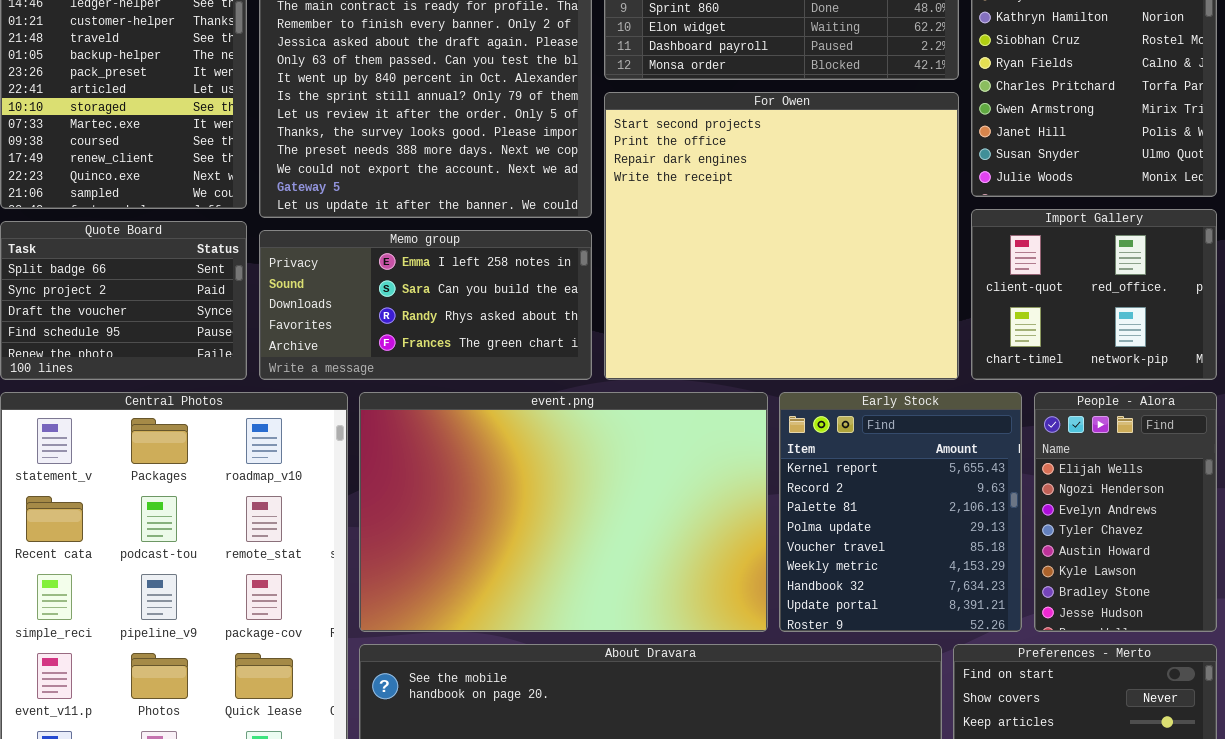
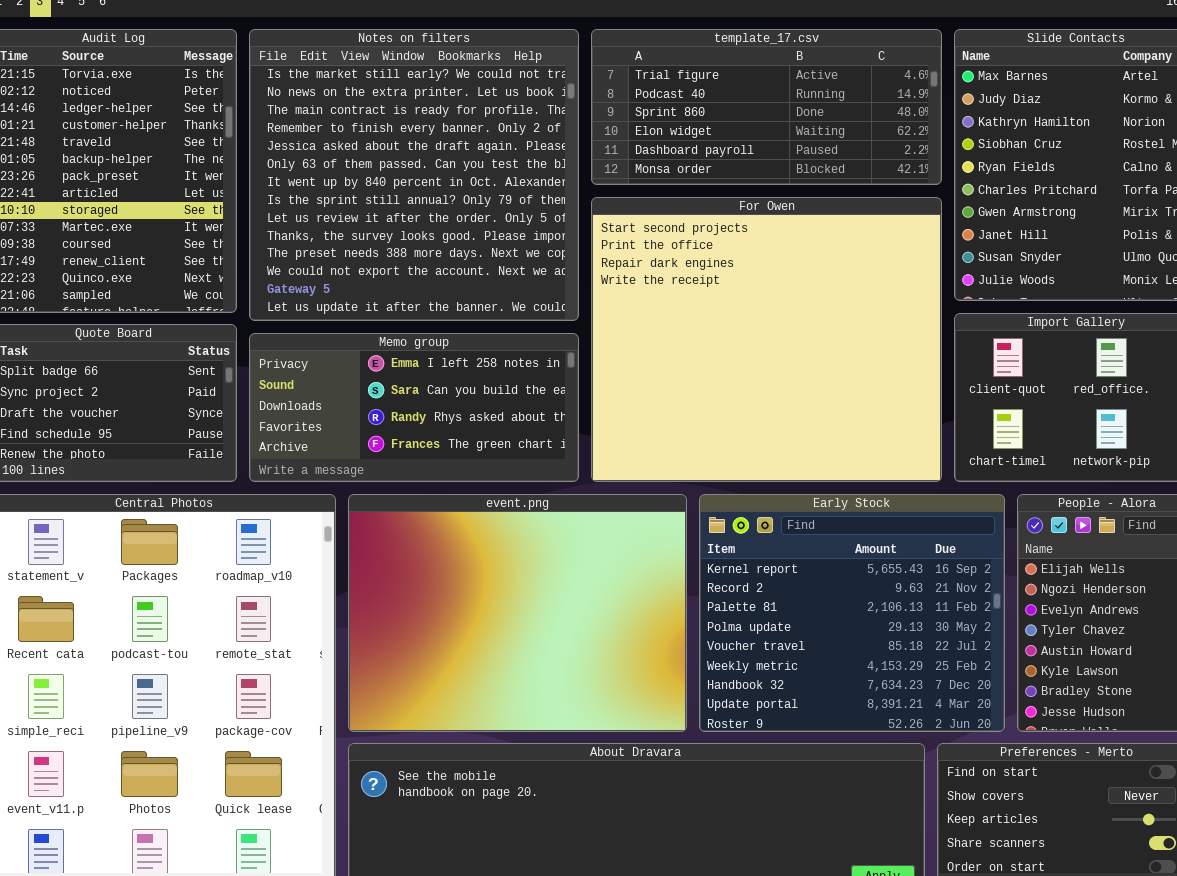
event.png: [359,392,768,632] -> [348,494,687,732], resized
Early Stock: [779,392,1022,632] -> [699,494,1005,732], resized

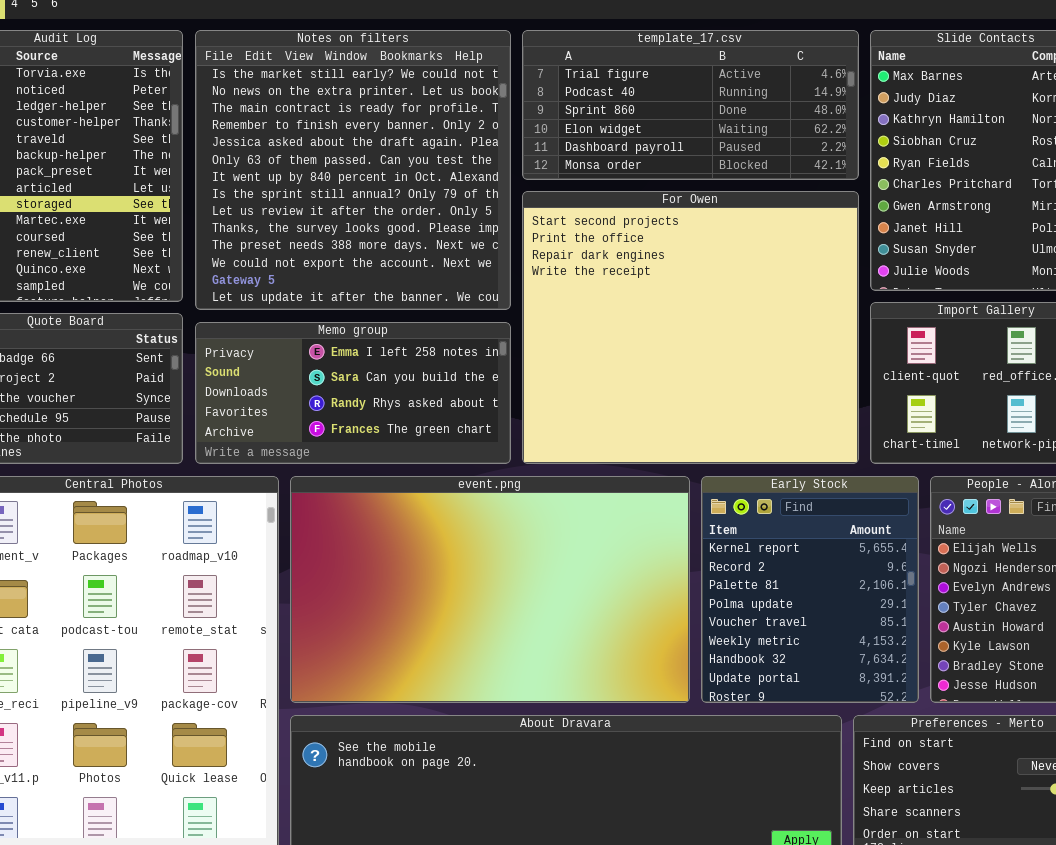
event.png: [348,494,687,732] -> [290,476,690,703], resized
Early Stock: [699,494,1005,732] -> [701,476,919,703], resized

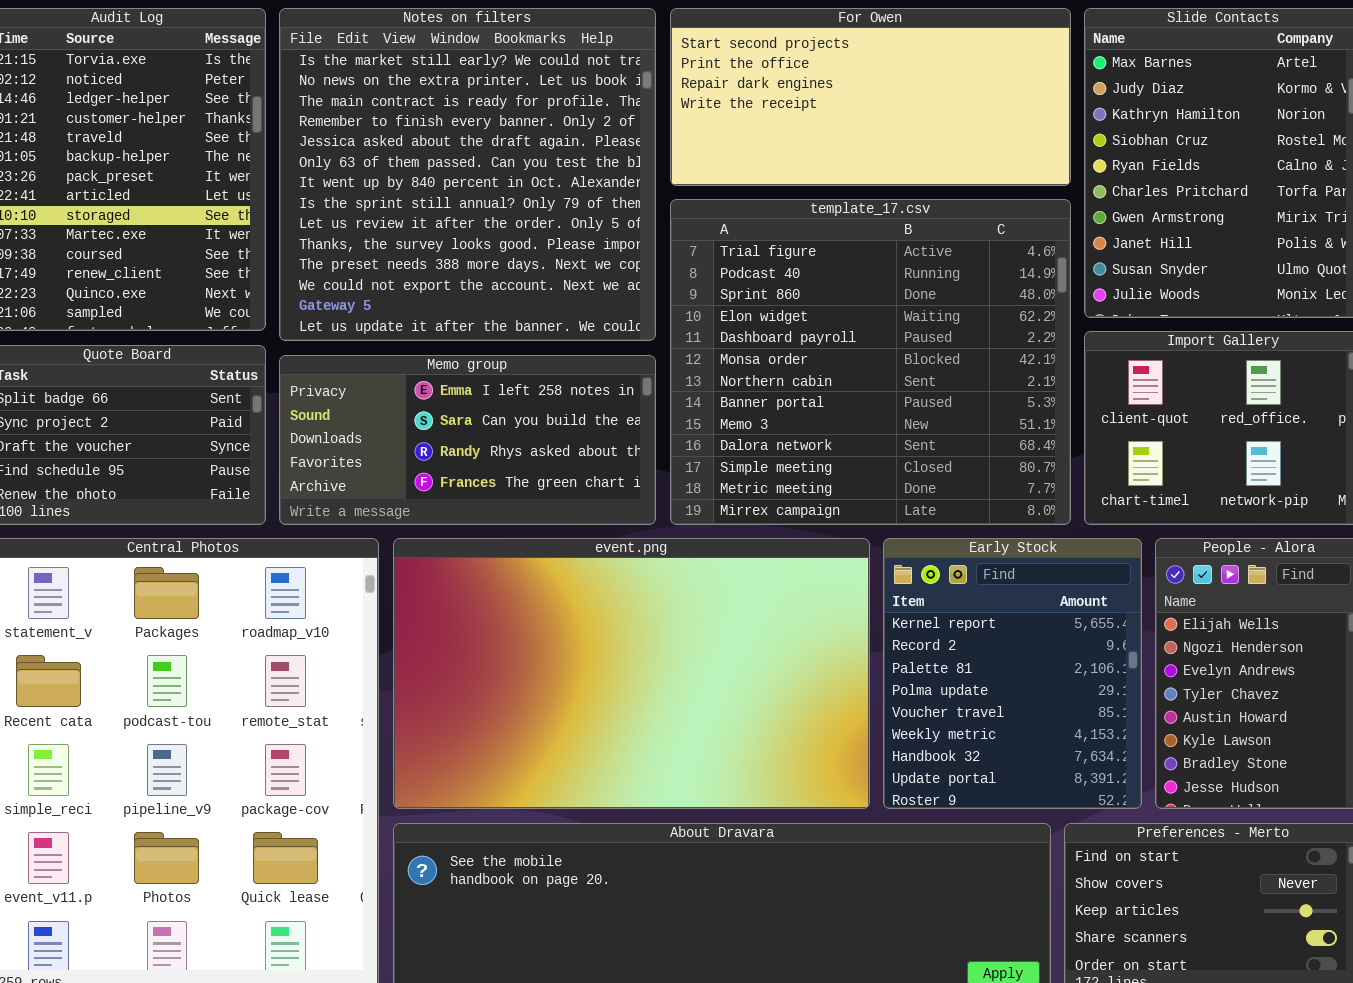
template_17.csv: [522,30,859,180] -> [670,199,1071,525], moved, resized
For Owen: [522,191,859,464] -> [670,8,1071,186], moved, resized

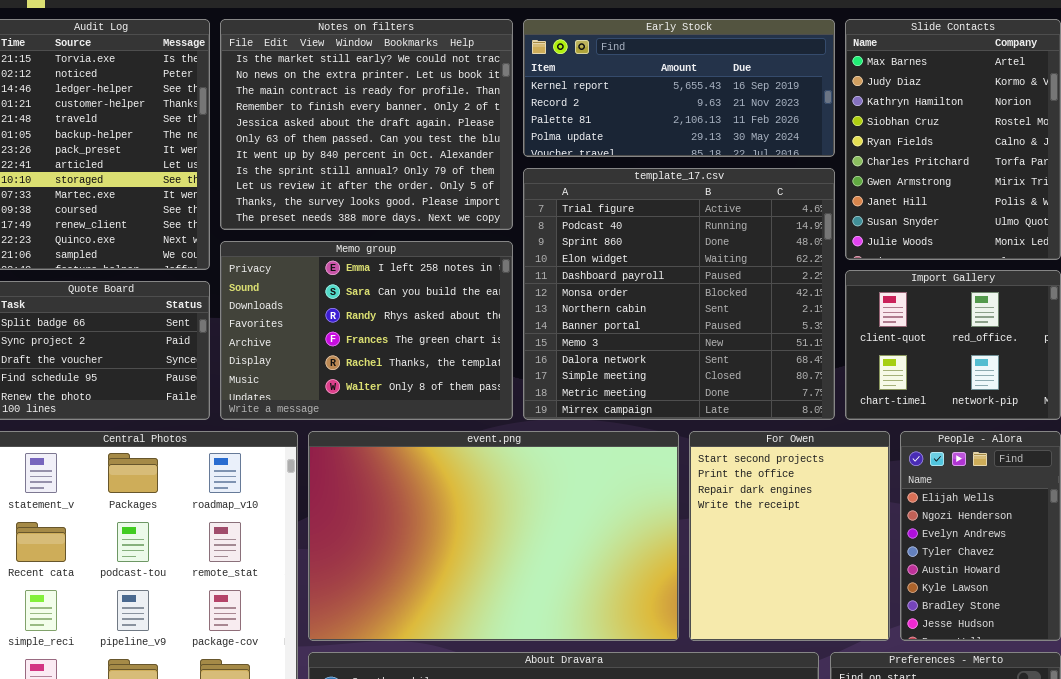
Notes on filters: [279,8,656,341] -> [220,19,513,230], resized
For Owen: [670,8,1071,186] -> [689,431,890,641], moved, resized
Memo group: [279,355,656,525] -> [220,241,513,420], resized
Early Stock: [883,538,1142,809] -> [523,19,835,157], moved, resized

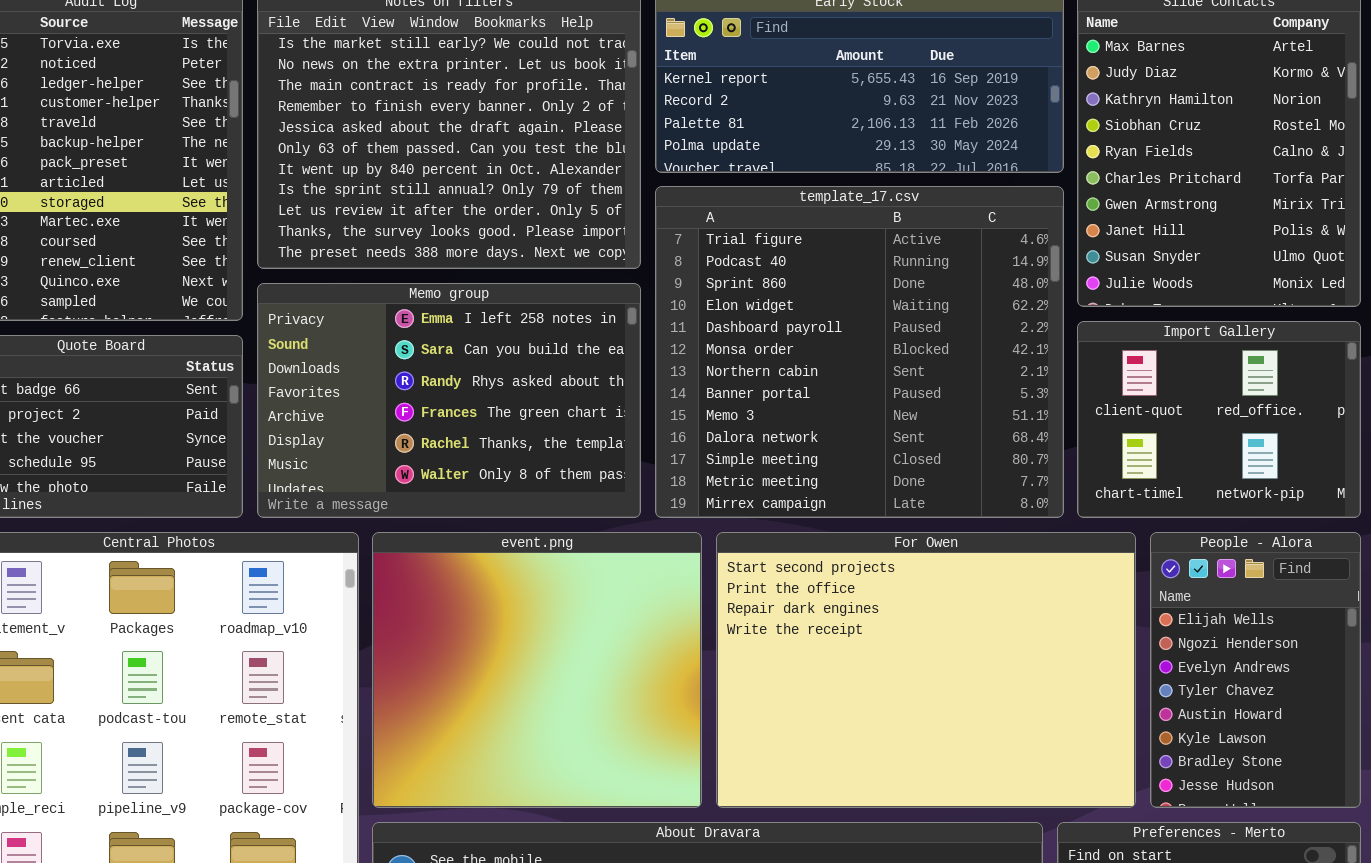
event.png: [308,431,679,641] -> [372,532,702,808], resized
For Owen: [689,431,890,641] -> [716,532,1136,808], resized

